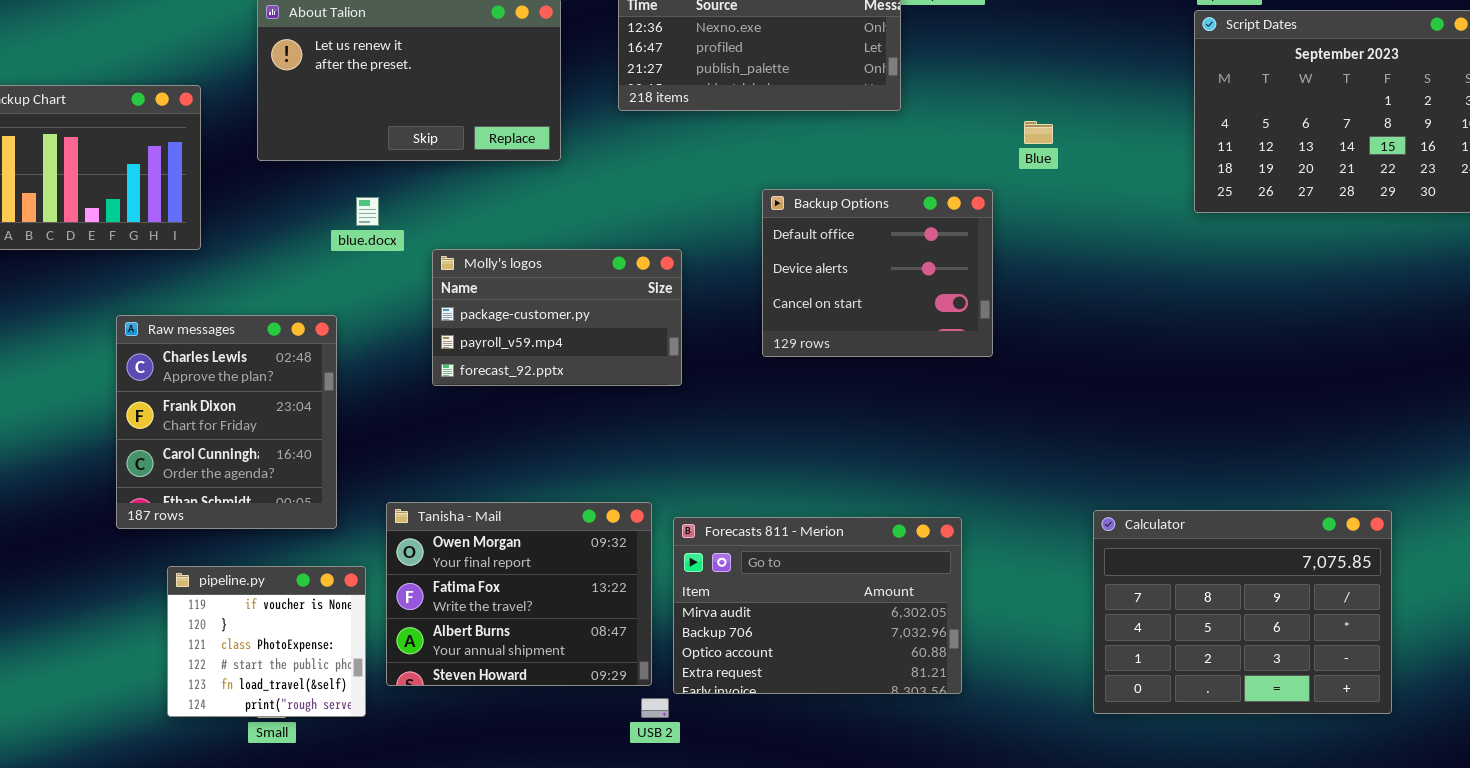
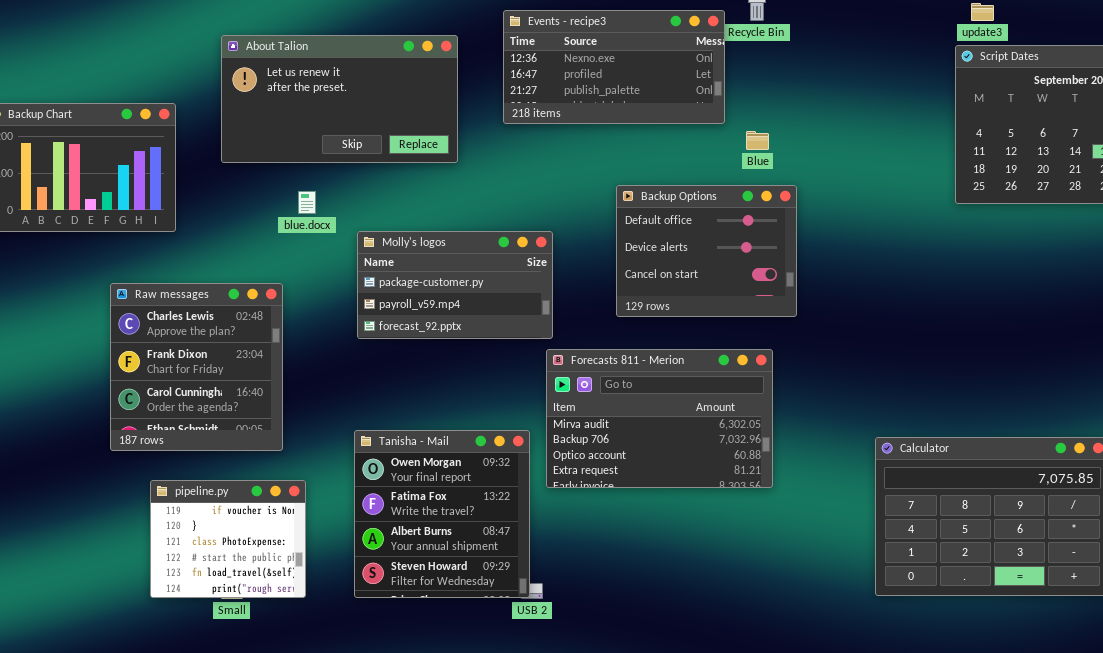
Blue: [1024,121,1053,144] -> [746,131,769,150], moved
Tanisha - Mail: [386,502,652,686] -> [354,430,530,598], resized
Forecasts 811 - Merion: [673,517,962,694] -> [546,349,773,488], moved

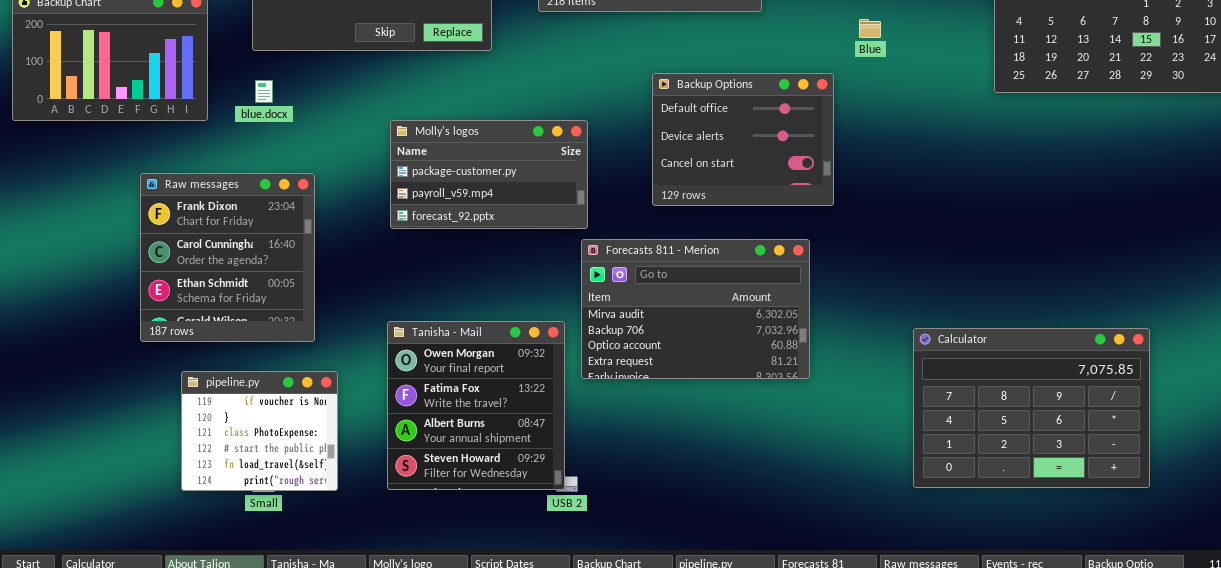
Blue: [746,131,769,150] -> [859,19,881,38], moved
blue.docx: [298,191,316,214] -> [255,80,273,103], moved
Raw messages: [110,283,283,451] -> [140,173,315,342], scrolled down 1 row

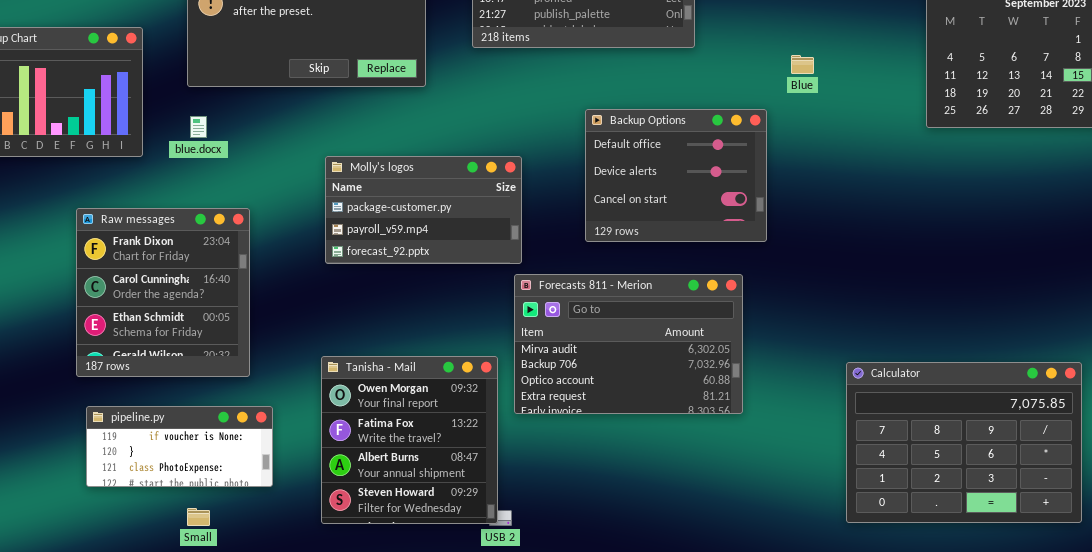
pipeline.py: [181,371,338,491] -> [86,406,273,487], resized

